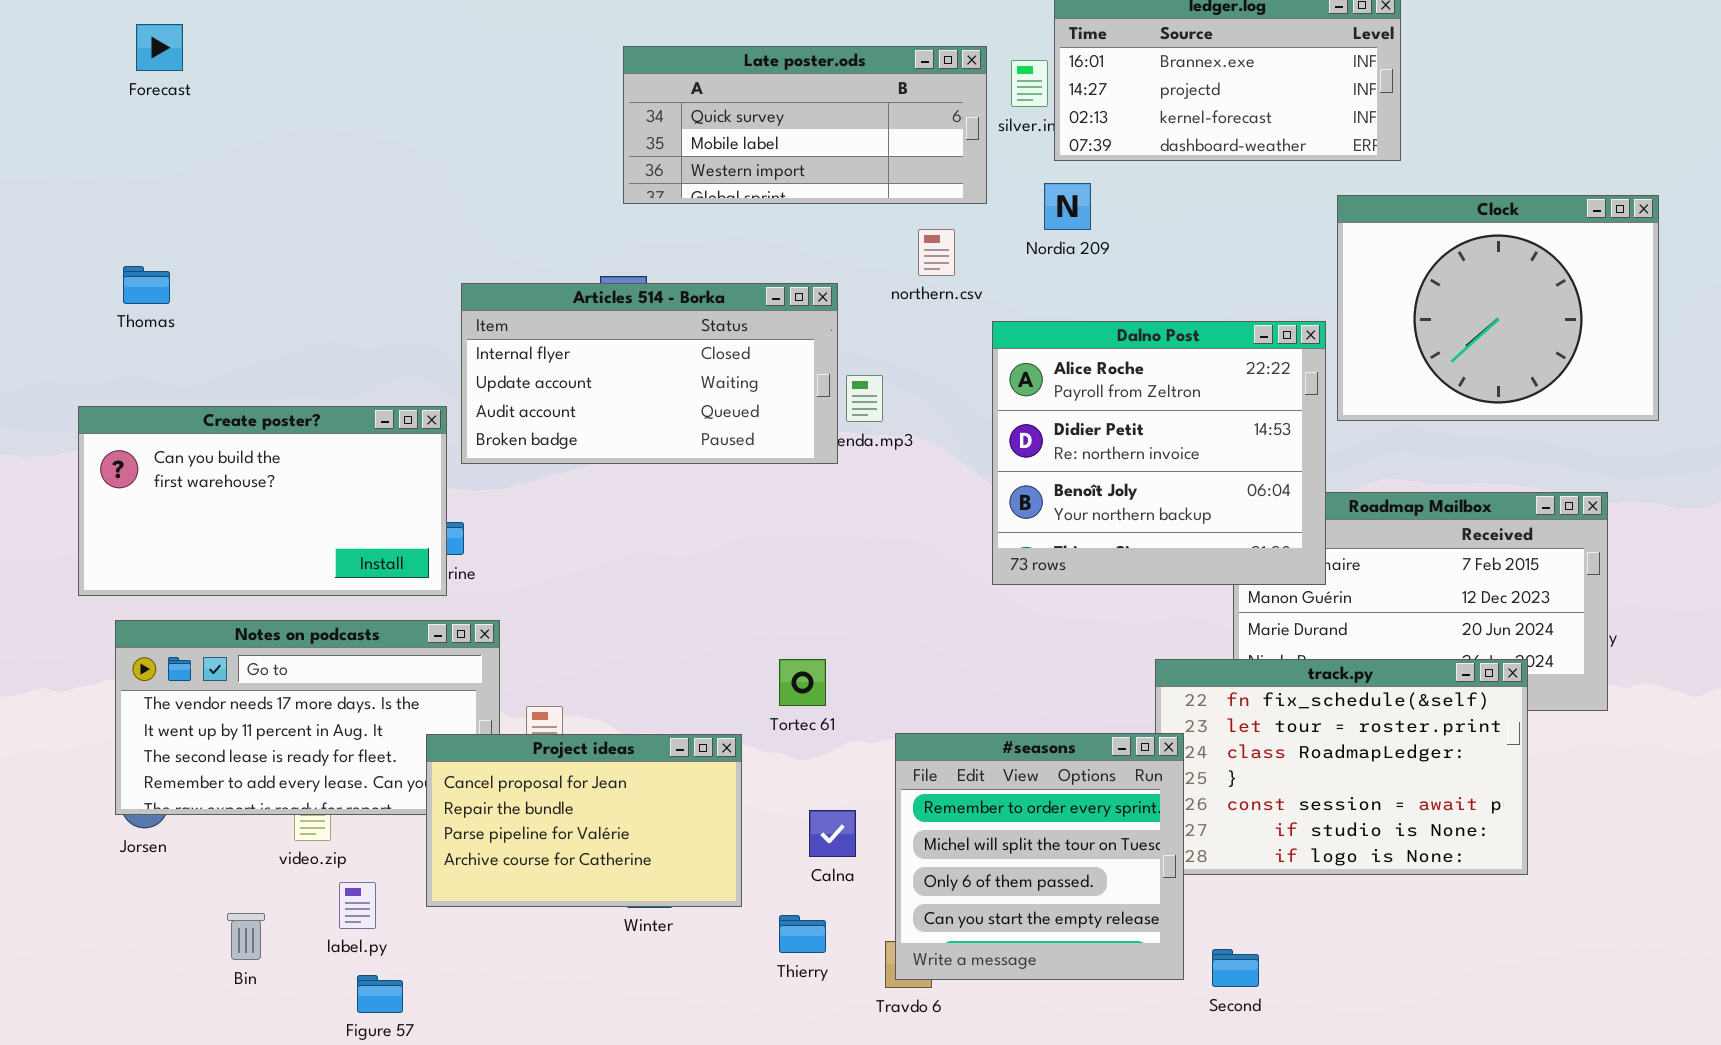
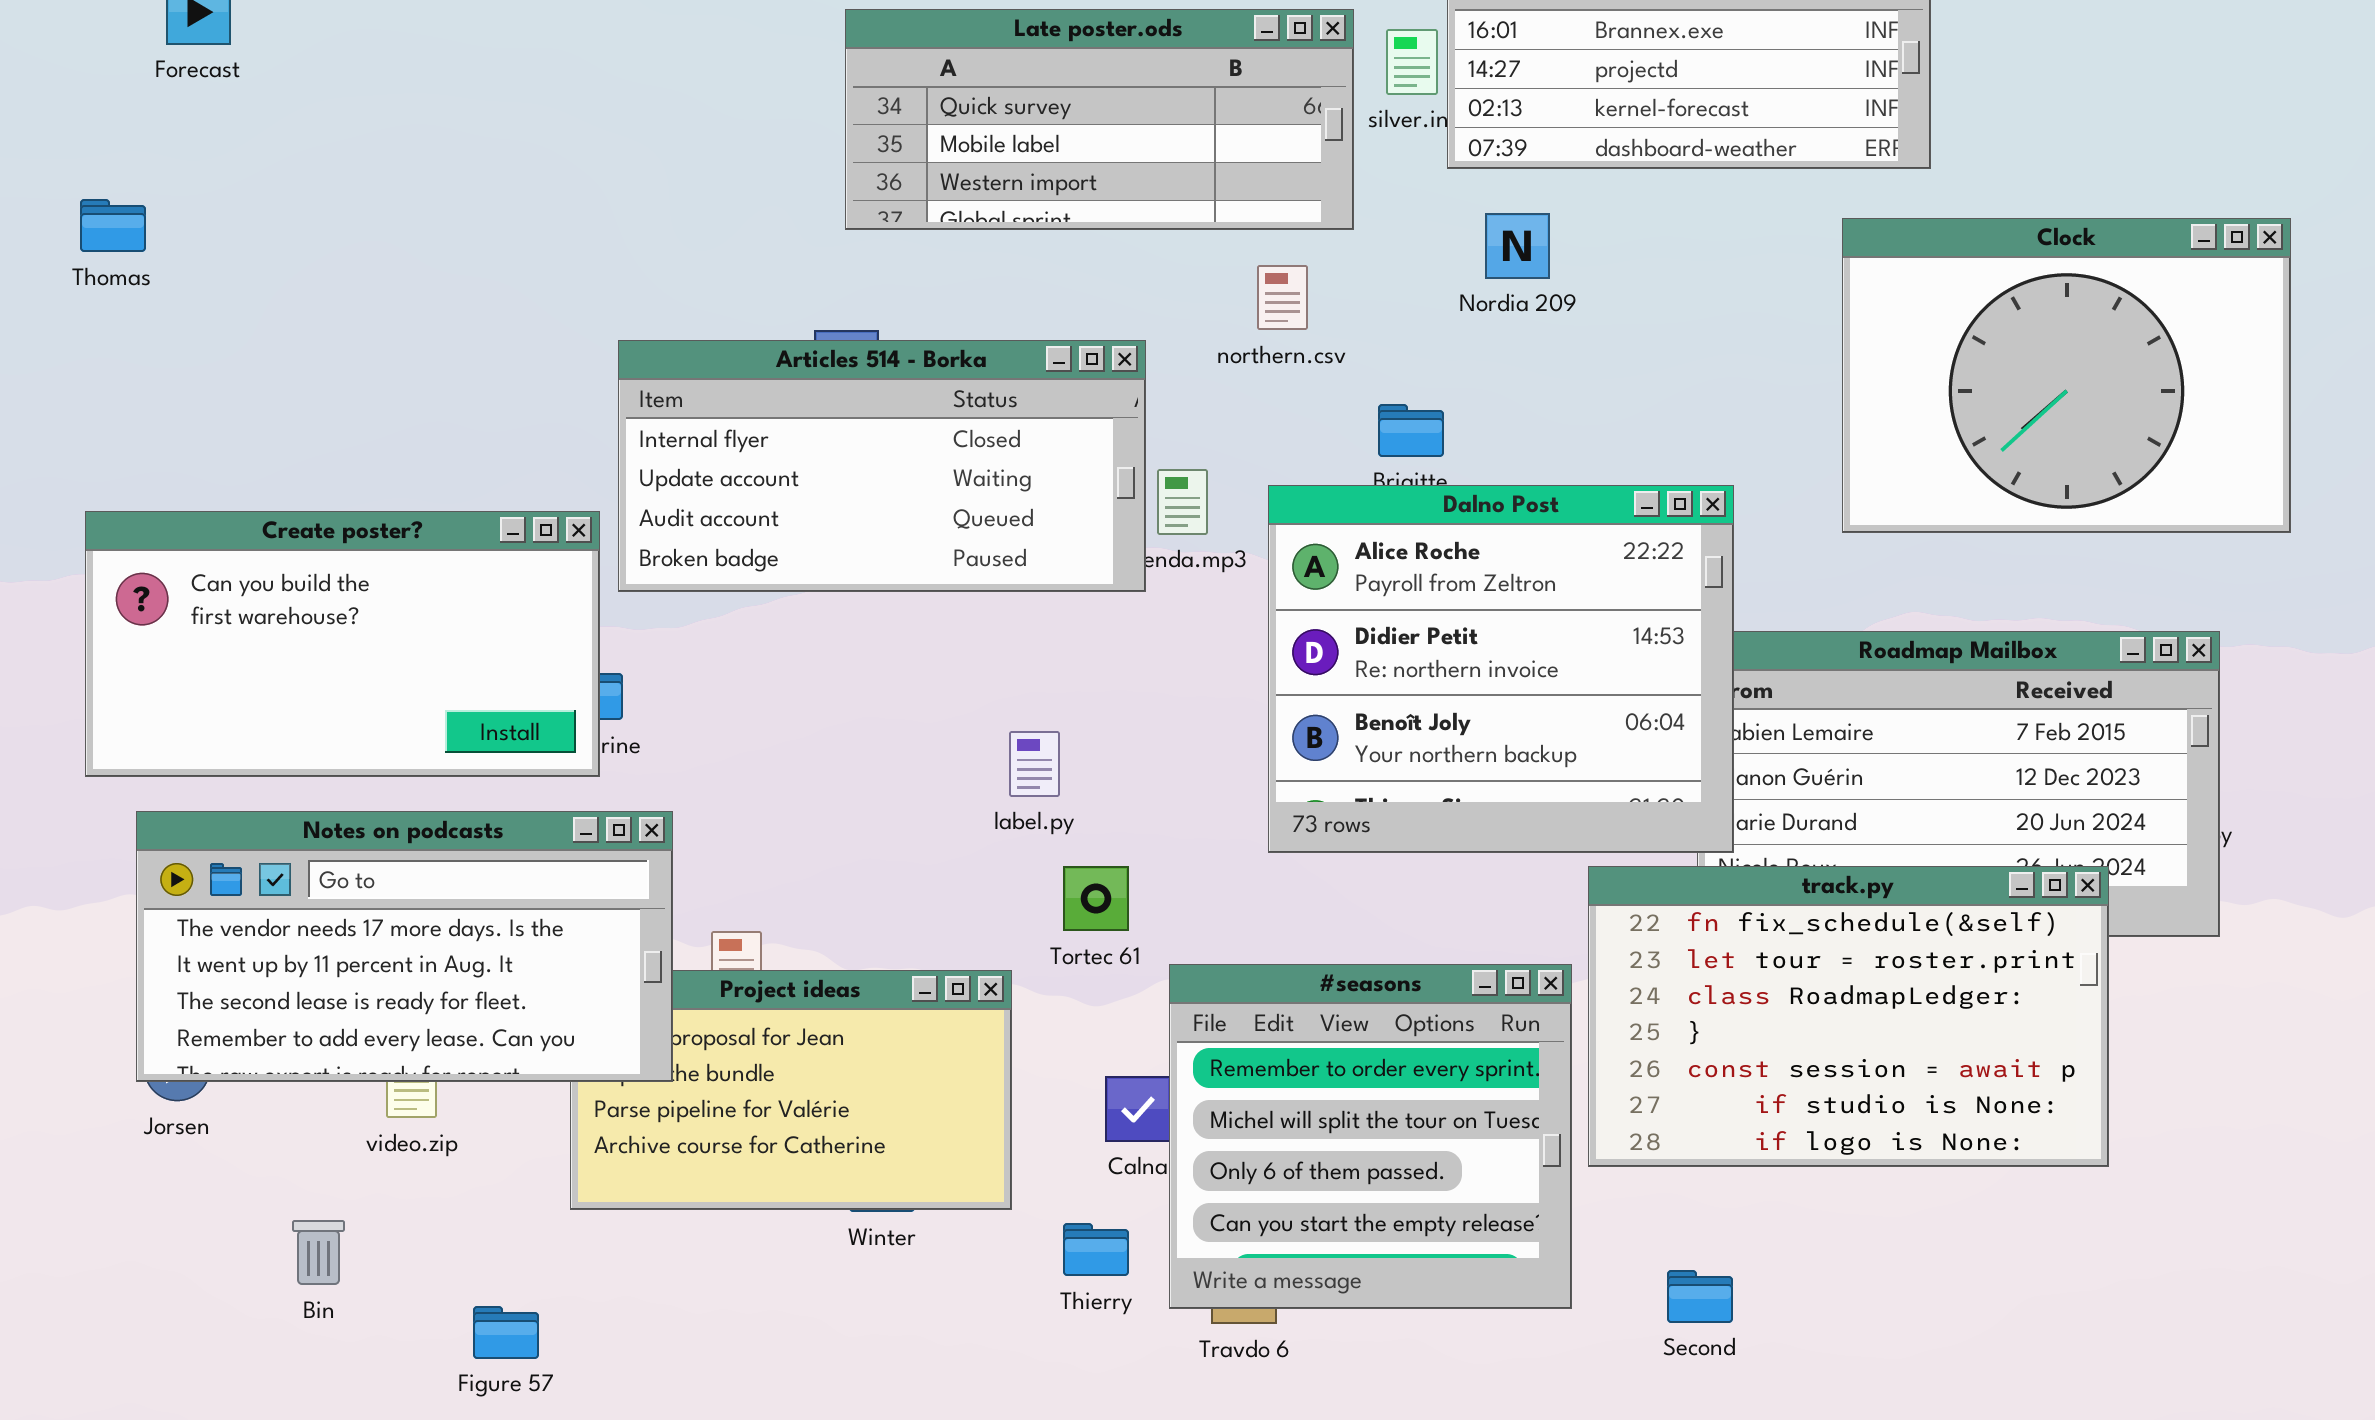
Nordia 209: [1044,183,1091,230] -> [1485,213,1550,279], moved
Thomas: [123,266,170,304] -> [80,199,146,252], moved
Dalno Post: [992,321,1326,585] -> [1268,485,1734,853], moved
Notes on podcasts: [115,620,500,815] -> [136,811,673,1082], raised
#seasons: [895,733,1184,980] -> [1169,964,1572,1309], moved
label.py: [339,882,376,929] -> [1009,731,1060,797], moved

